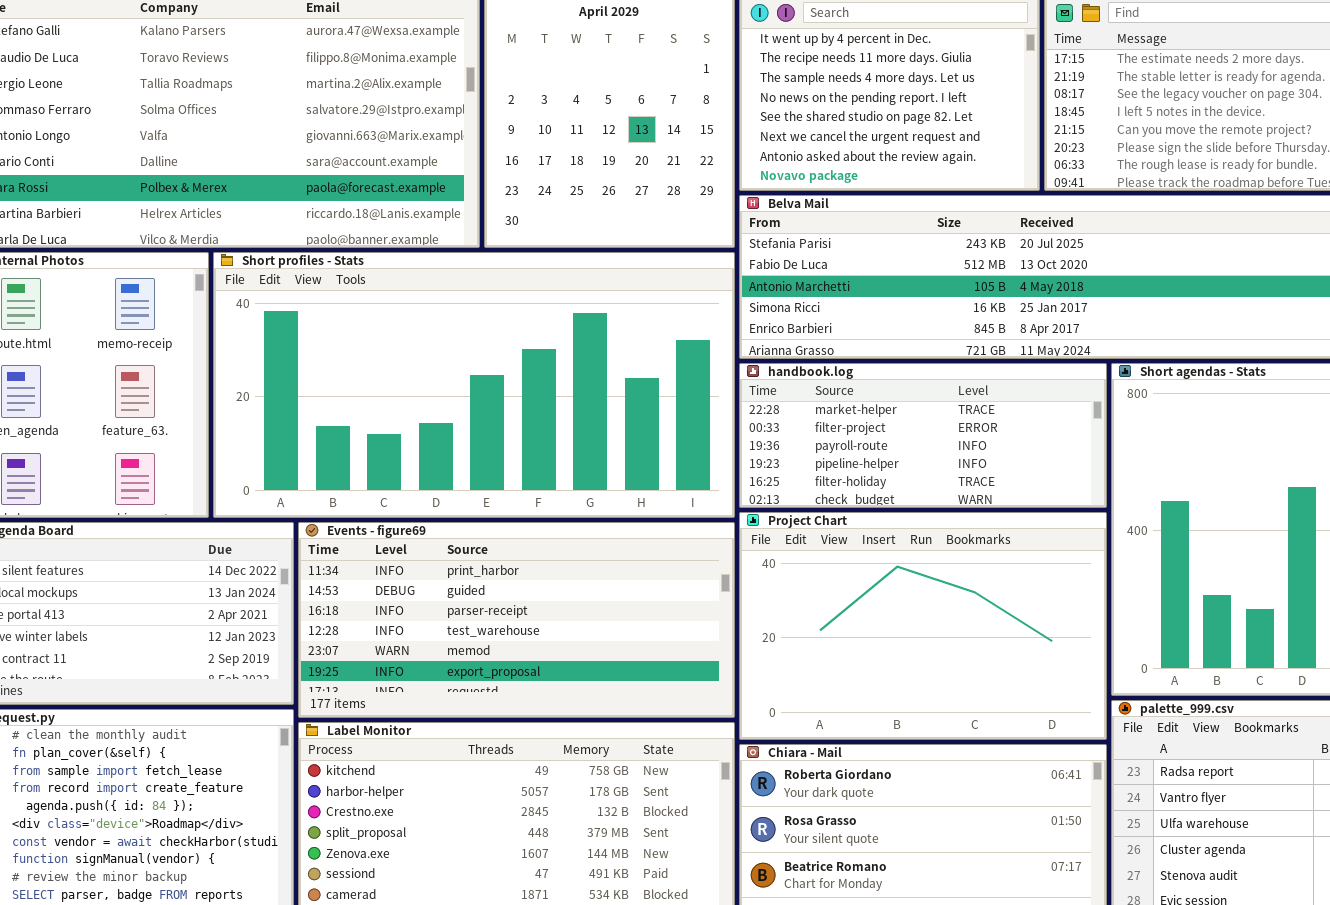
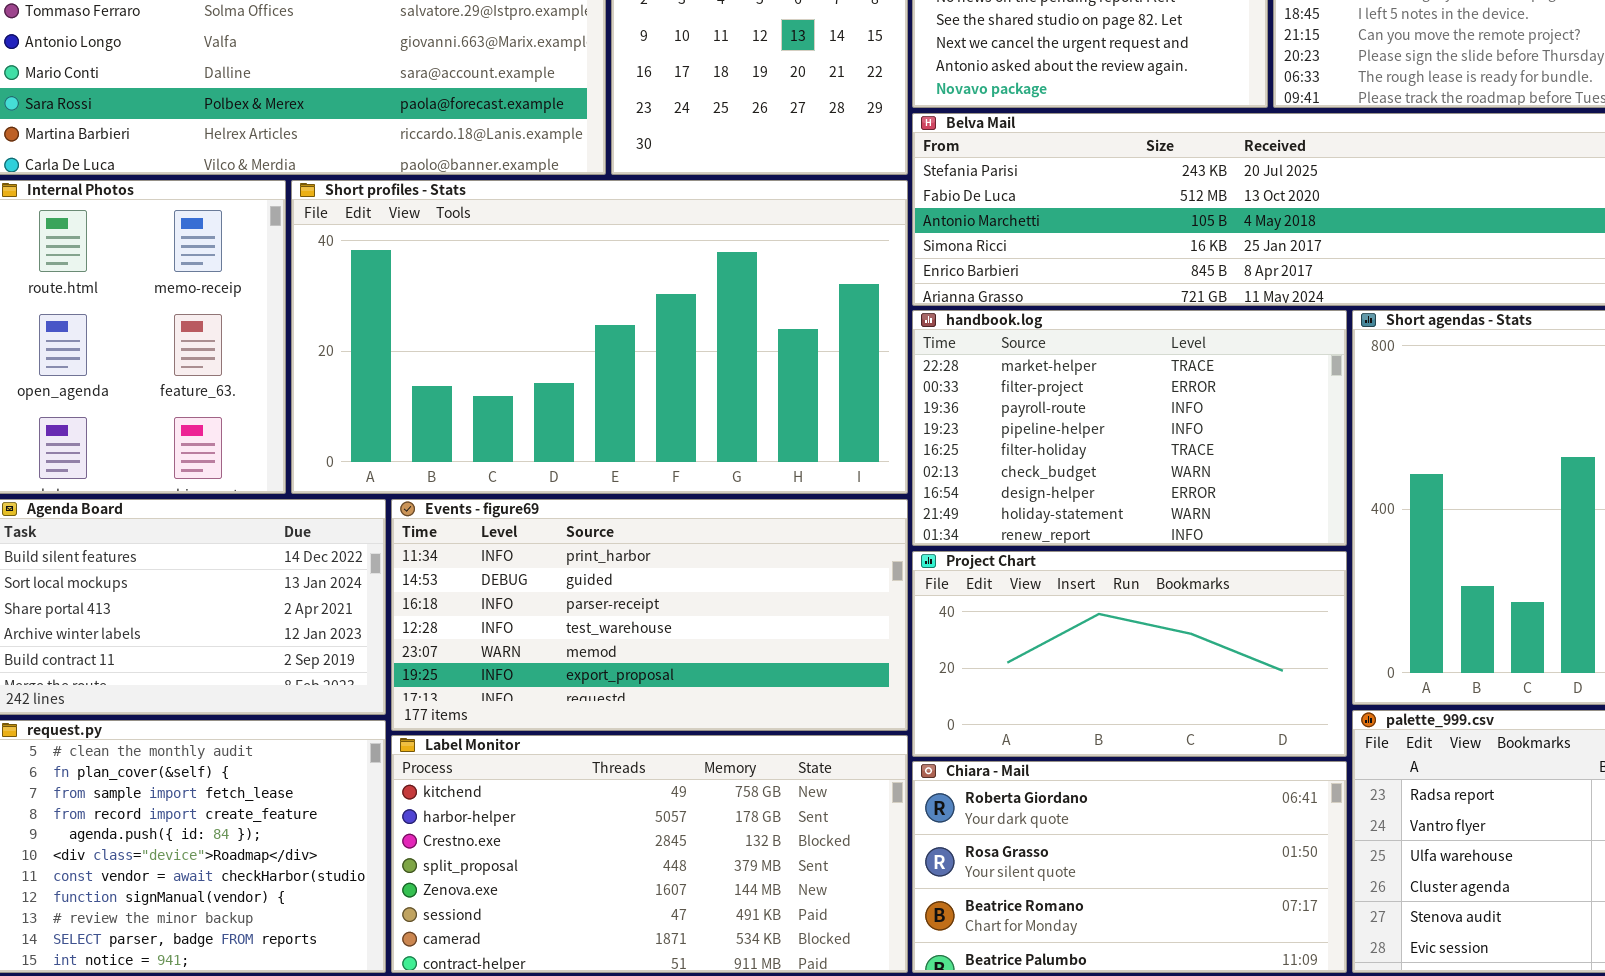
handbook.log: [739,363,1107,508] -> [912,310,1347,546], resized
Project Chart: [739,512,1107,740] -> [912,551,1347,757], resized

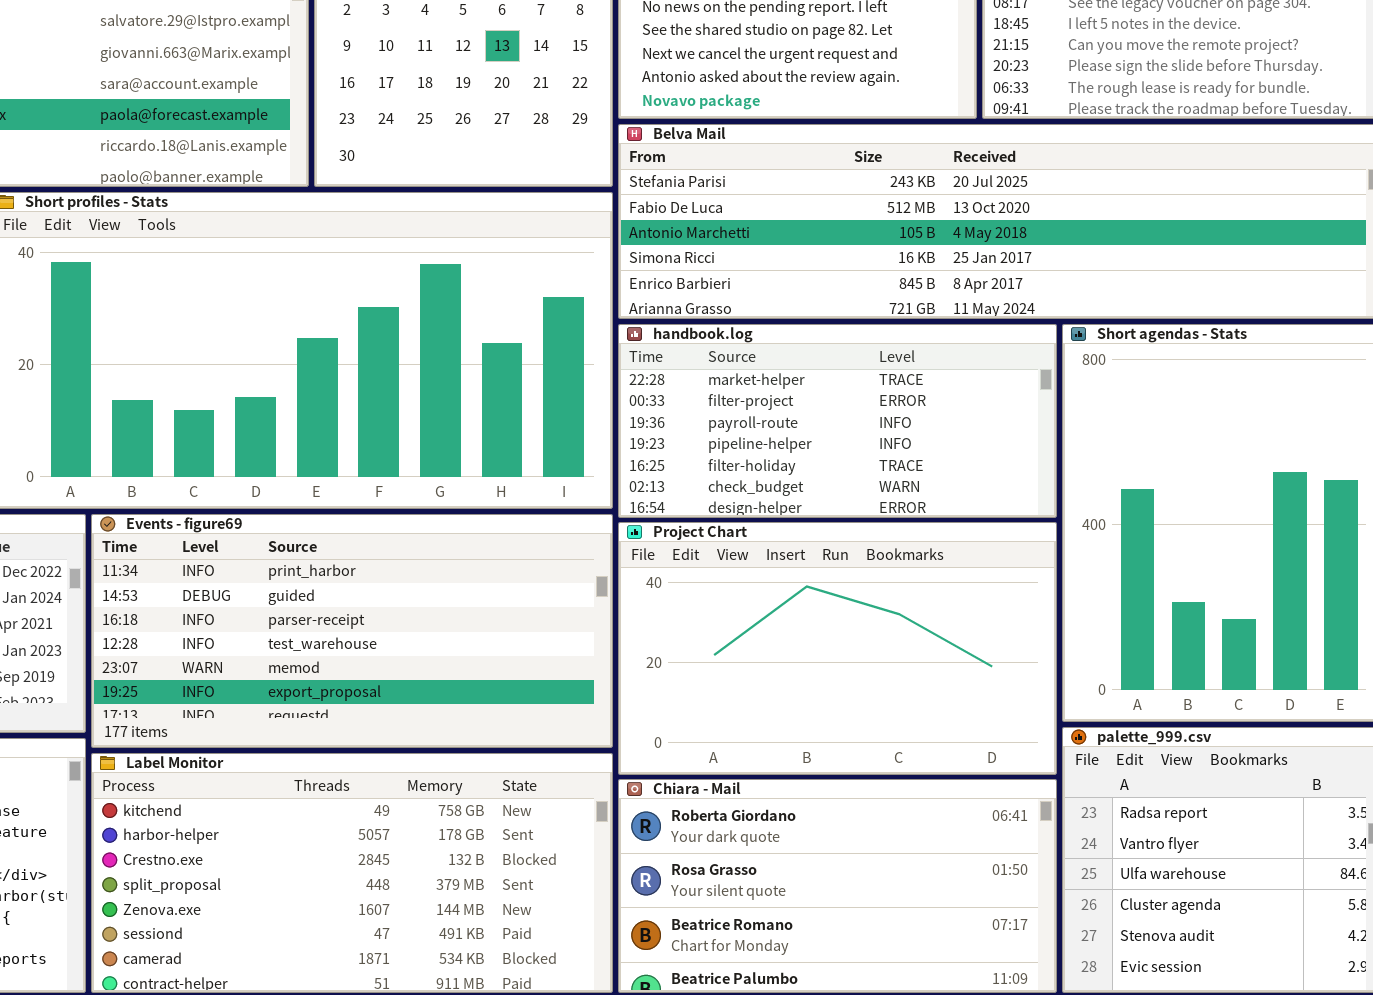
handbook.log: [912,310,1347,546] -> [618,324,1057,518], resized
Project Chart: [912,551,1347,757] -> [618,522,1057,775], resized

